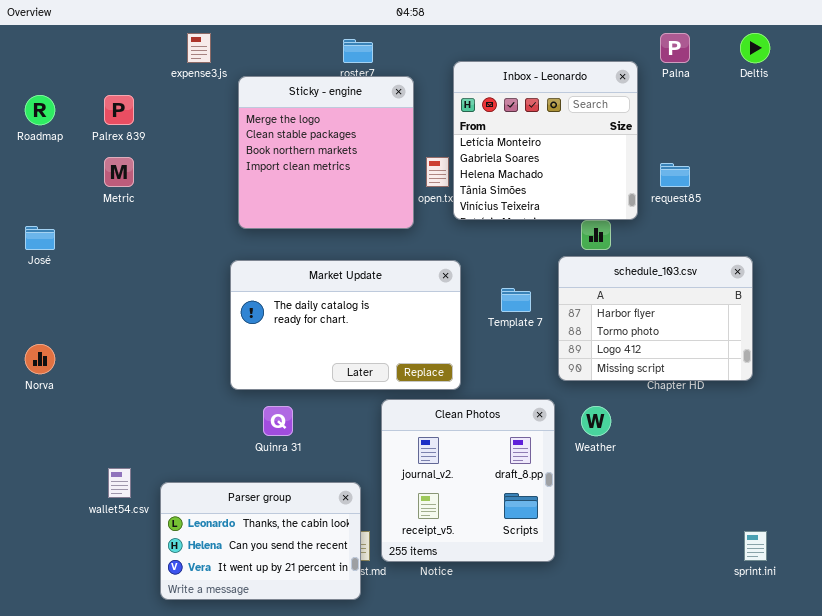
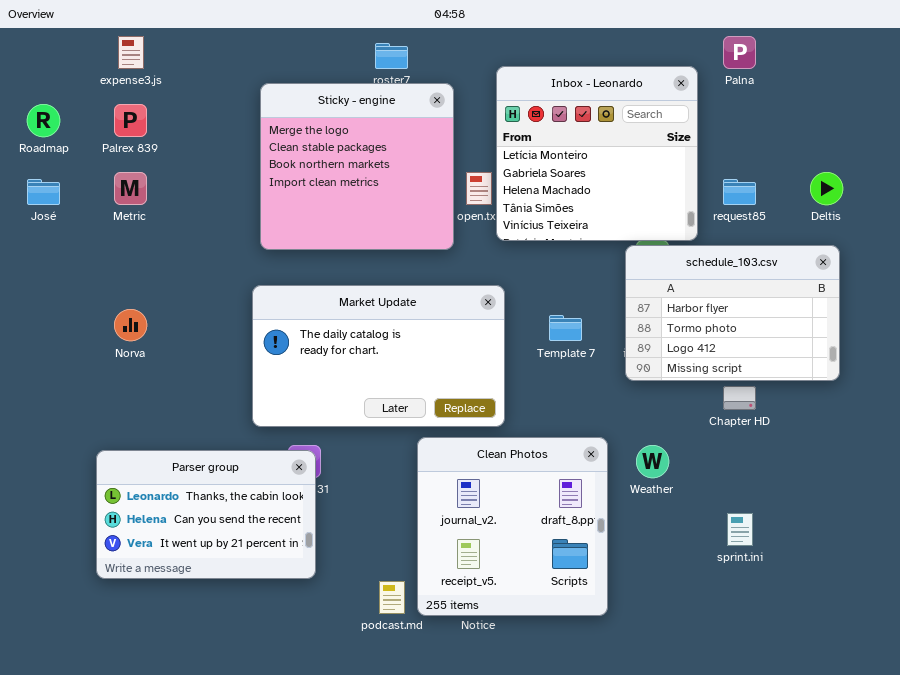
expense3.js: [187,33,211,63] -> [118,36,144,69], moved
Deltis: [740,33,770,63] -> [810,172,843,205], moved
José: [25,226,55,250] -> [27,179,60,205], moved
schedule_103.csv: [558,256,753,381] -> [625,245,840,381], moved
Norva: [25,344,55,374] -> [114,309,147,341], moved
Parser group: [160,482,361,600] -> [96,450,316,579], moved
sprint.ini: [744,531,767,561] -> [727,513,753,546], moved

